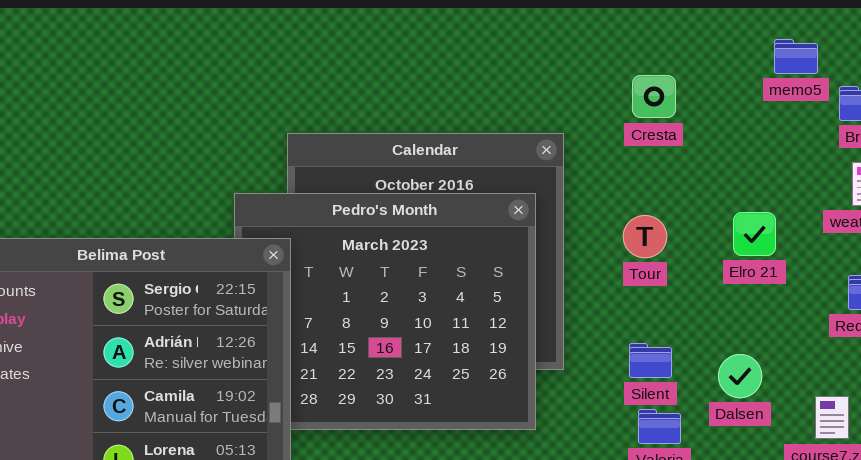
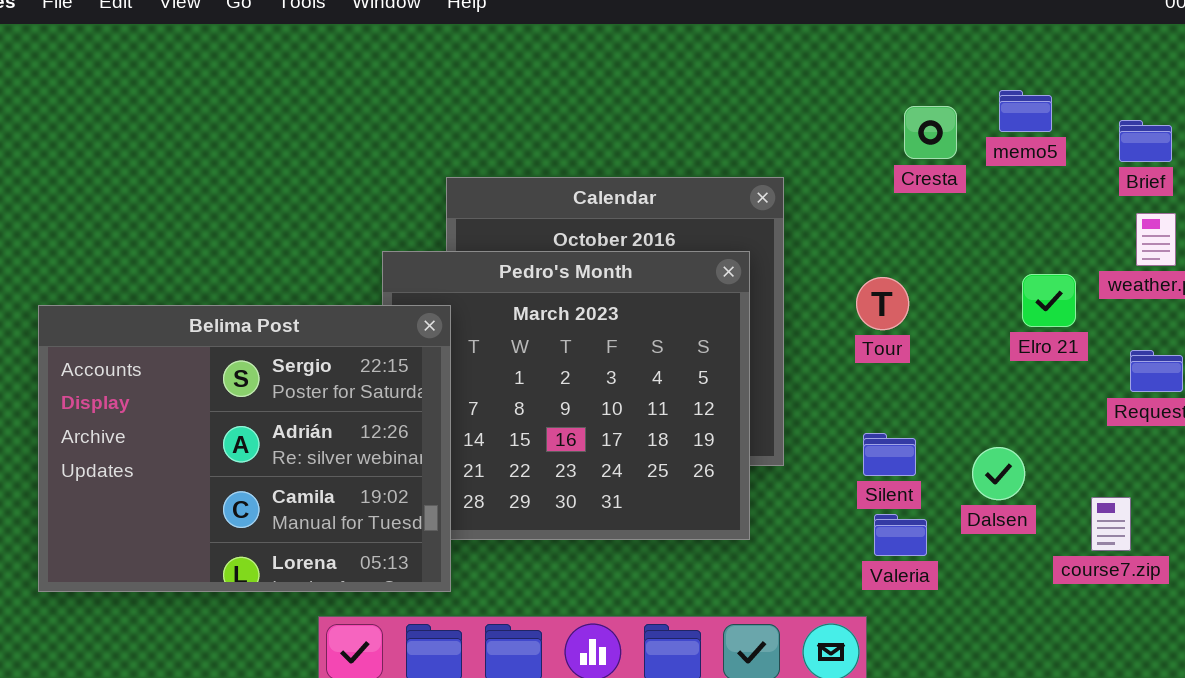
memo5: [774,39,818,74] -> [999,90,1052,132], moved
Cresta: [632,75,676,118] -> [904,106,957,159], moved
Elro 21: [733,212,776,256] -> [1022,274,1076,327], moved

